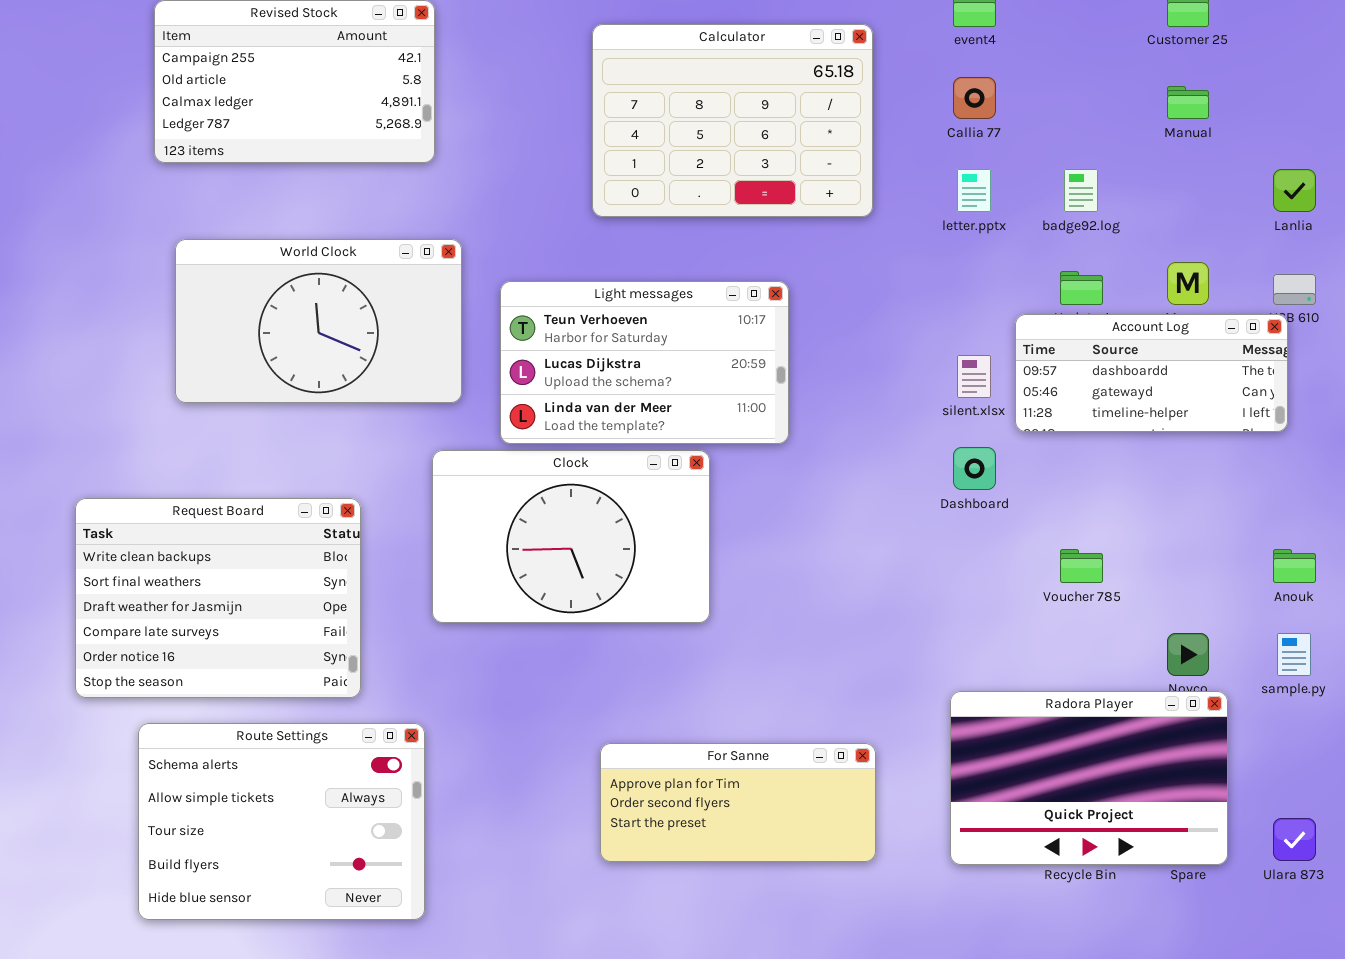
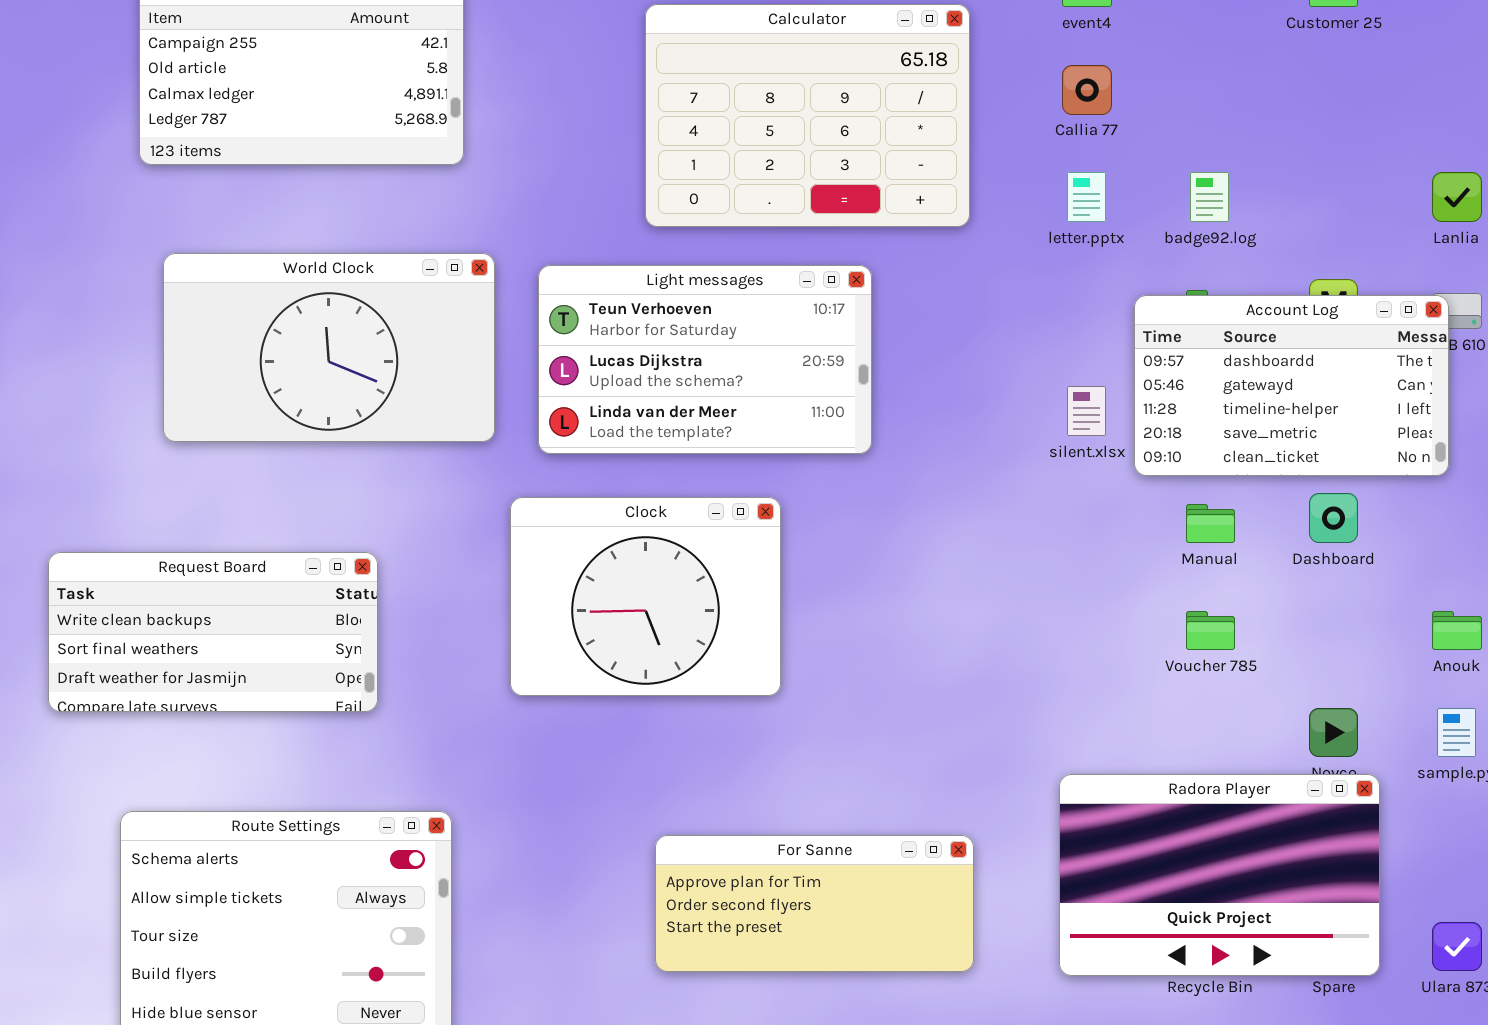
Manual: [1167,86,1209,119] -> [1186,504,1235,543], moved
Light messages: [500,281,789,444] -> [538,265,872,454], moved
Account Log: [1015,314,1288,432] -> [1134,295,1449,476], resized
Dashboard: [953,447,996,490] -> [1309,493,1358,543], moved
Clock: [432,450,710,623] -> [510,497,781,696], resized
Request Board: [75,498,361,698] -> [48,552,378,712], resized

